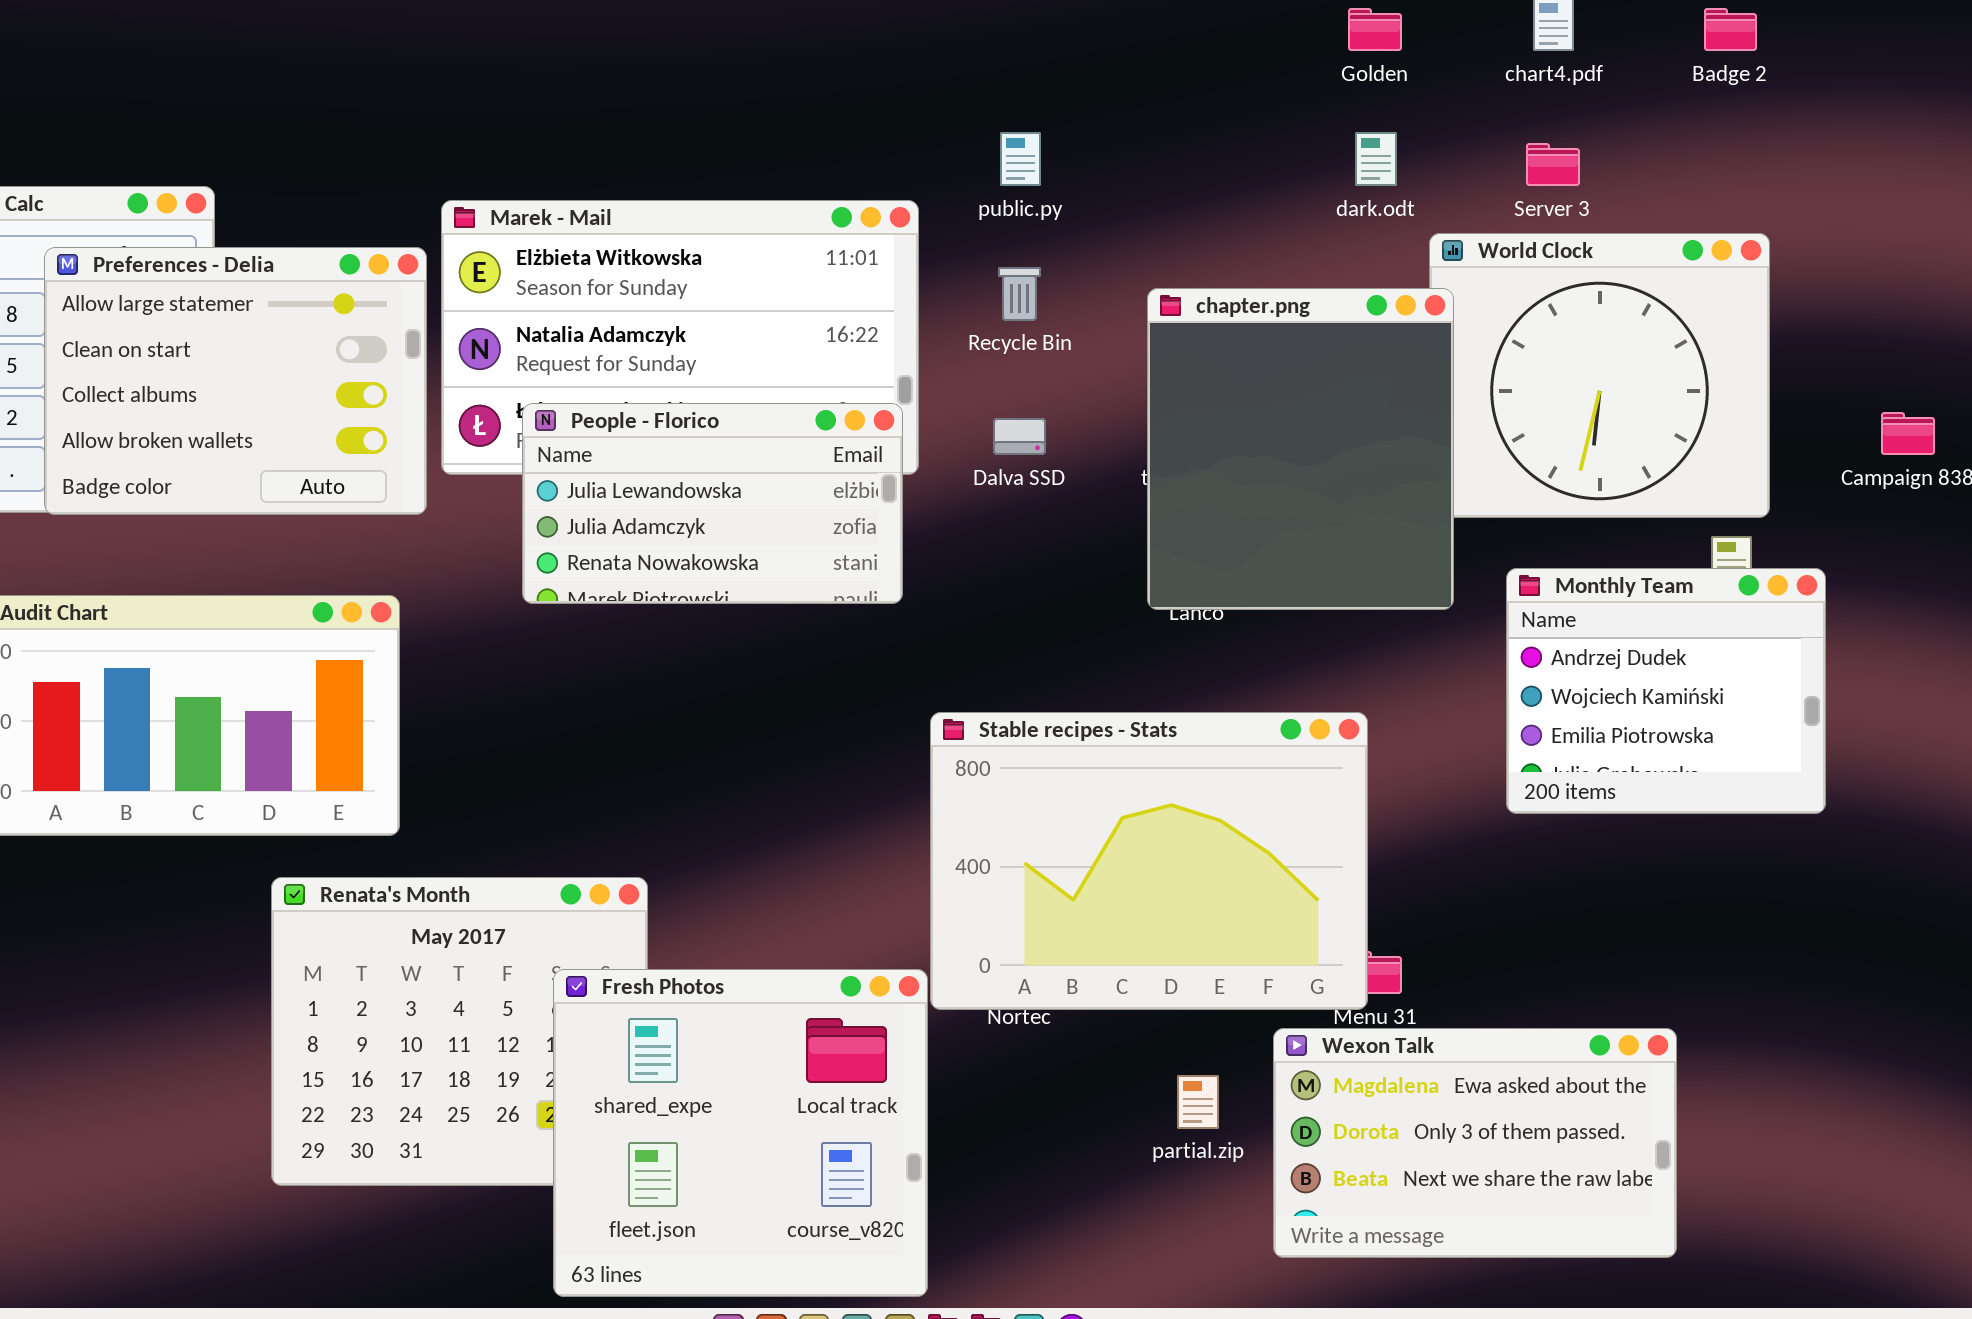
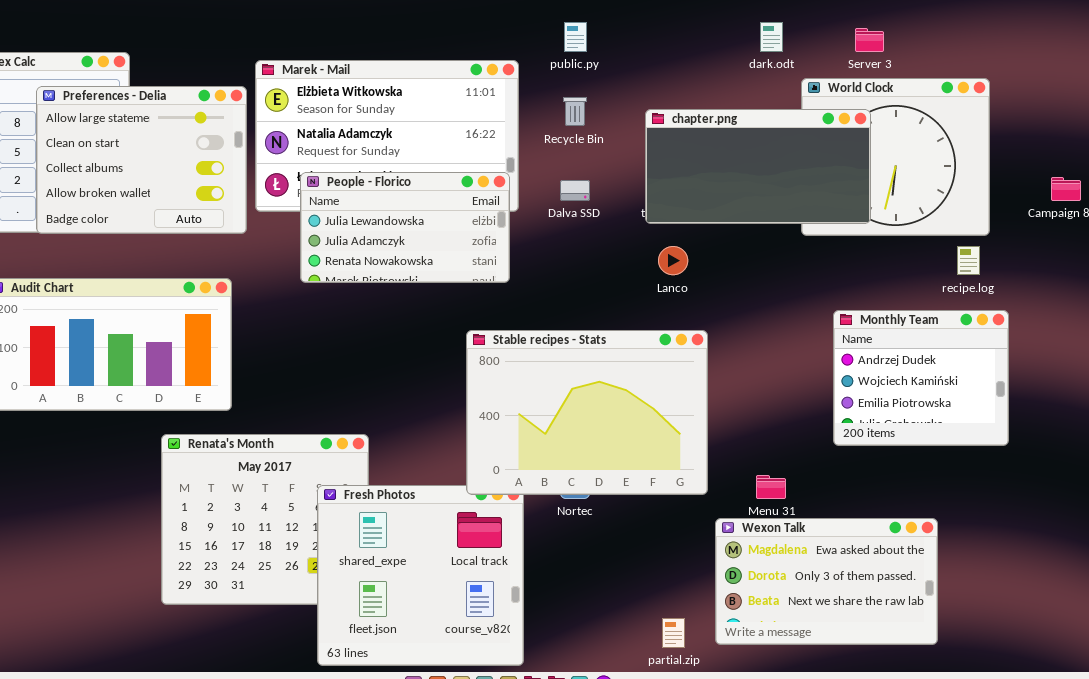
chapter.png: [1147,288,1454,610] -> [645,109,871,224], resized
Monthly Team: [1506,568,1826,814] -> [833,310,1009,446], moved
Stable recipes - Stats: [930,712,1368,1010] -> [466,330,708,495], moved
partial.zip: [1177,1075,1219,1129] -> [662,618,685,648], moved

